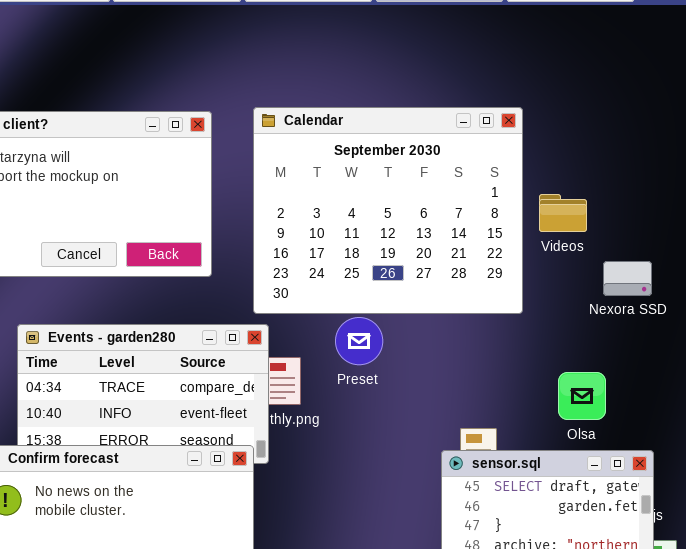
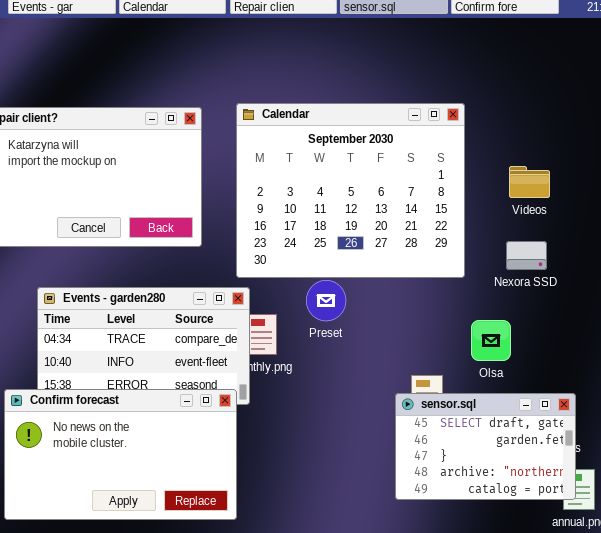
Videos: [539,194,587,232] -> [509,166,550,198], moved
Nexora SSD: [603,261,652,296] -> [506,241,547,270], moved
Olsa: [558,372,606,420] -> [471,320,511,361], moved

